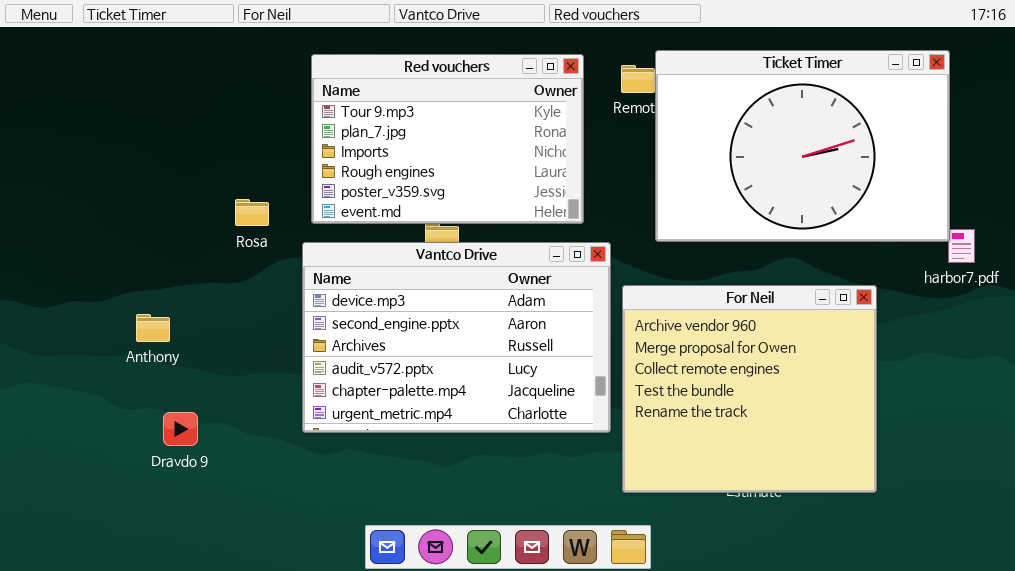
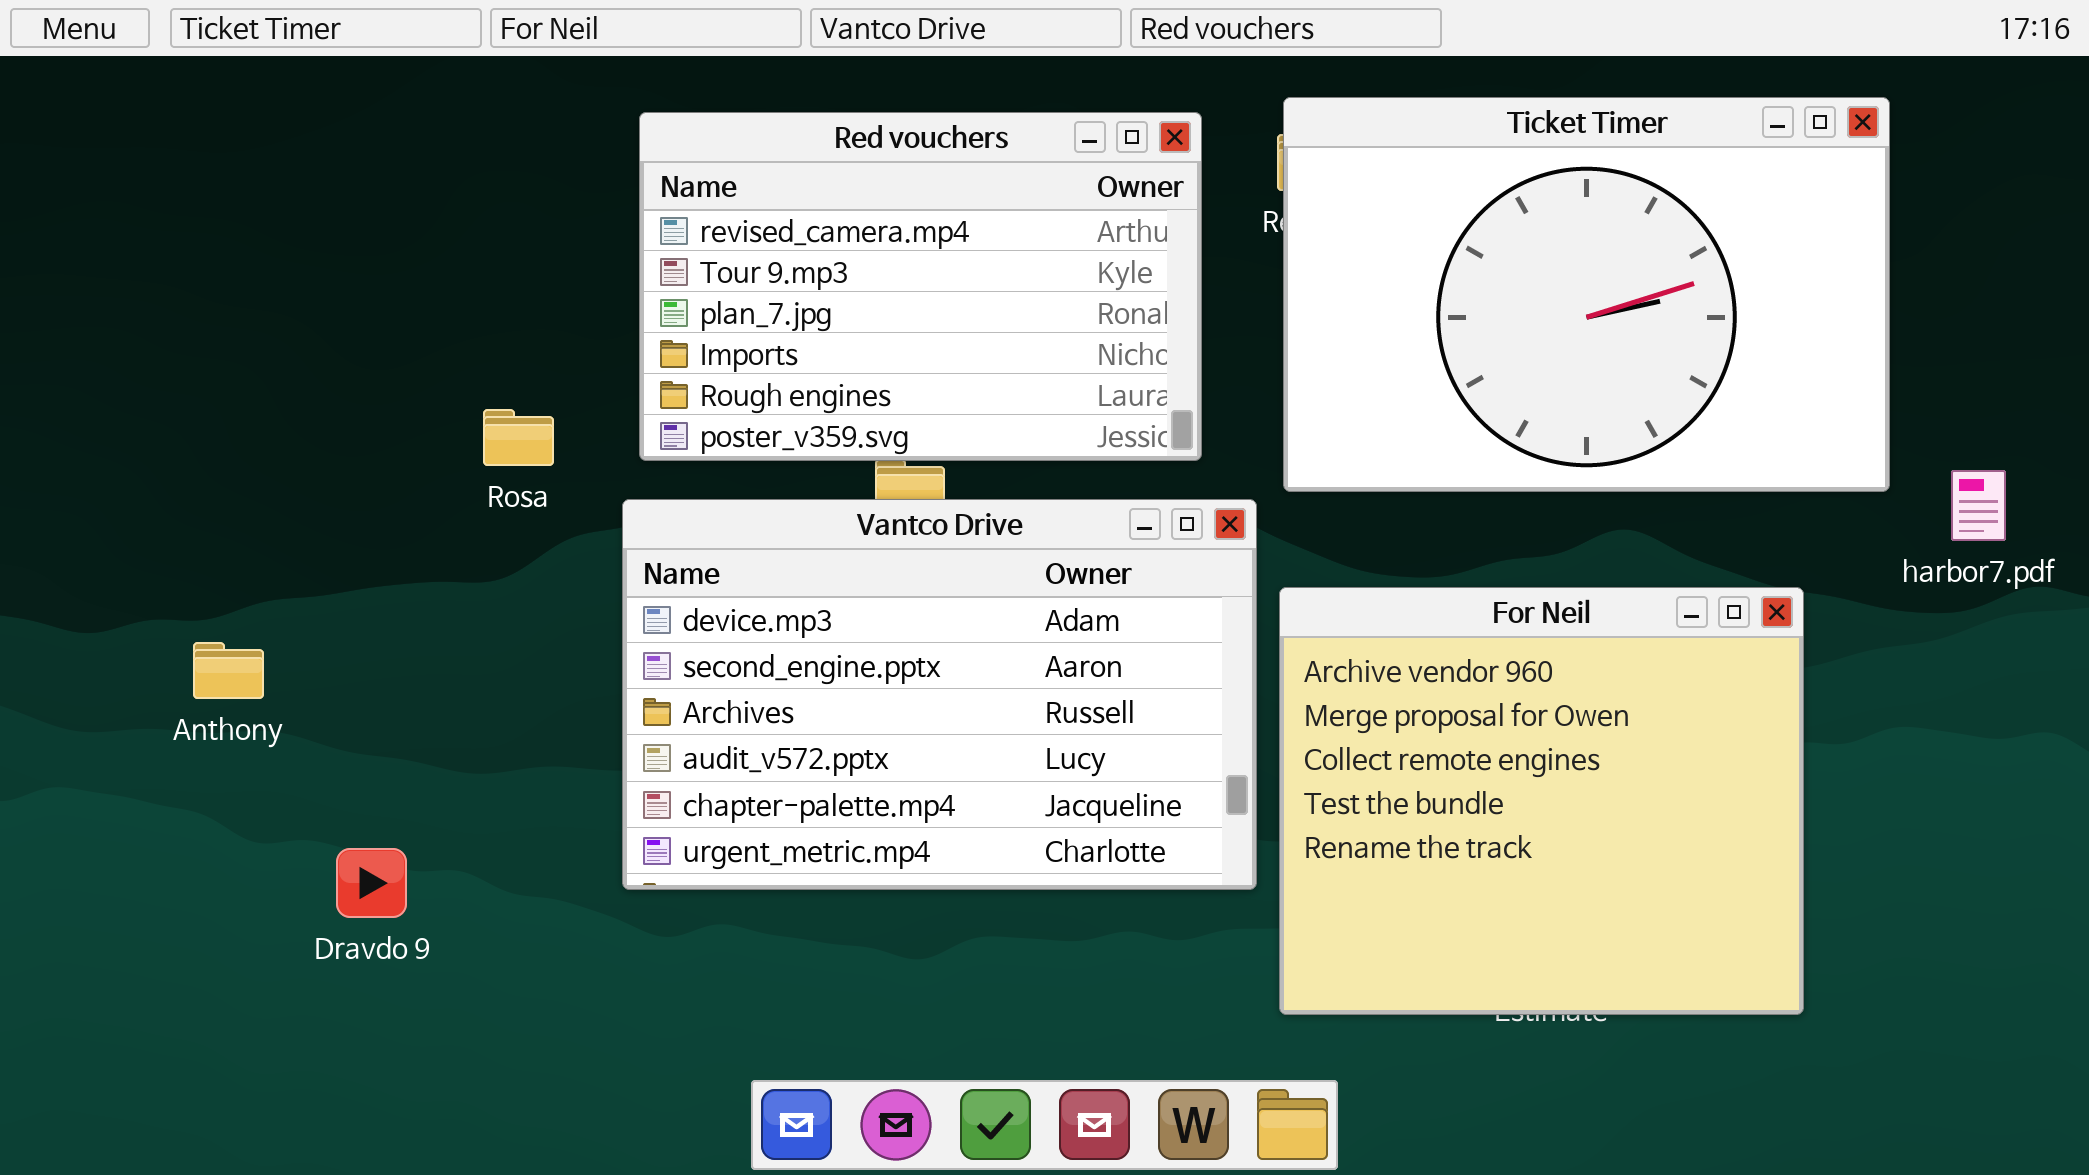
Ticket Timer: [655,50,950,242] -> [1283,97,1890,492], moved
Red vouchers: [311,54,584,224] -> [639,112,1202,461], scrolled up 1 row
Anthony: [136,314,170,342] -> [193,642,264,699], moved

